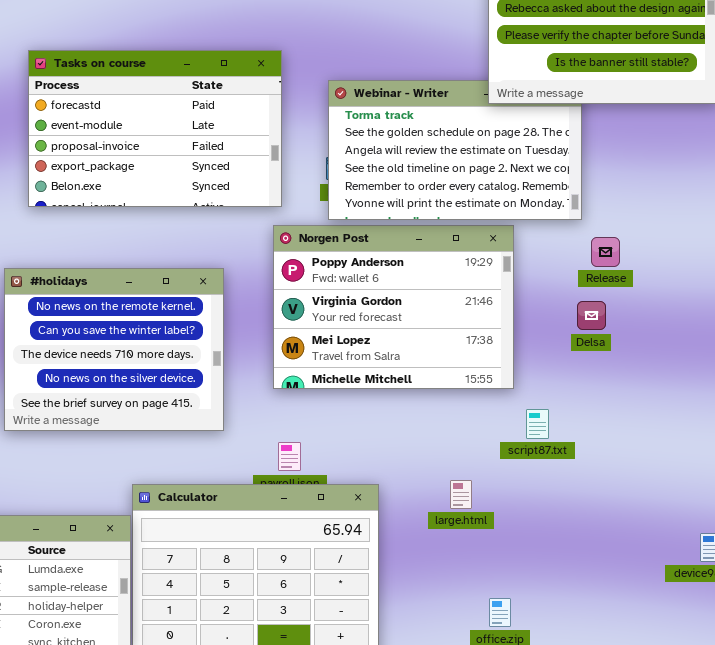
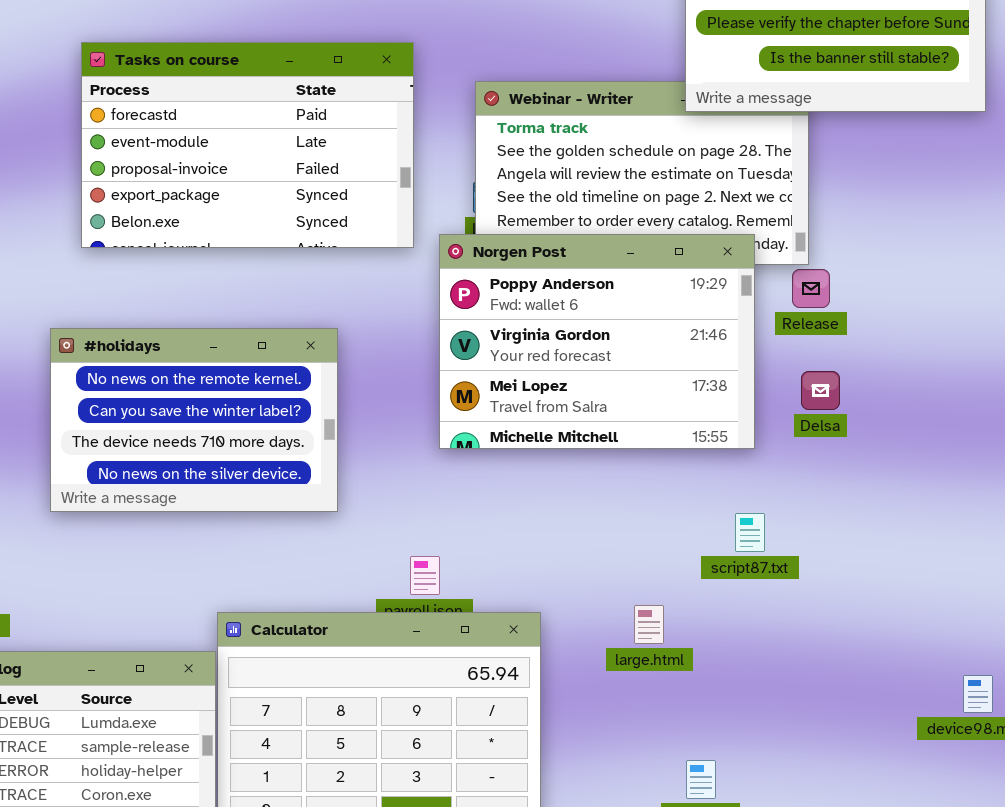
Norgen Post: [273,225,514,389] -> [439,234,755,449], moved
Release: [591,237,620,267] -> [792,269,830,308], moved
#holidays: [4,268,224,431] -> [50,328,338,512], resized

